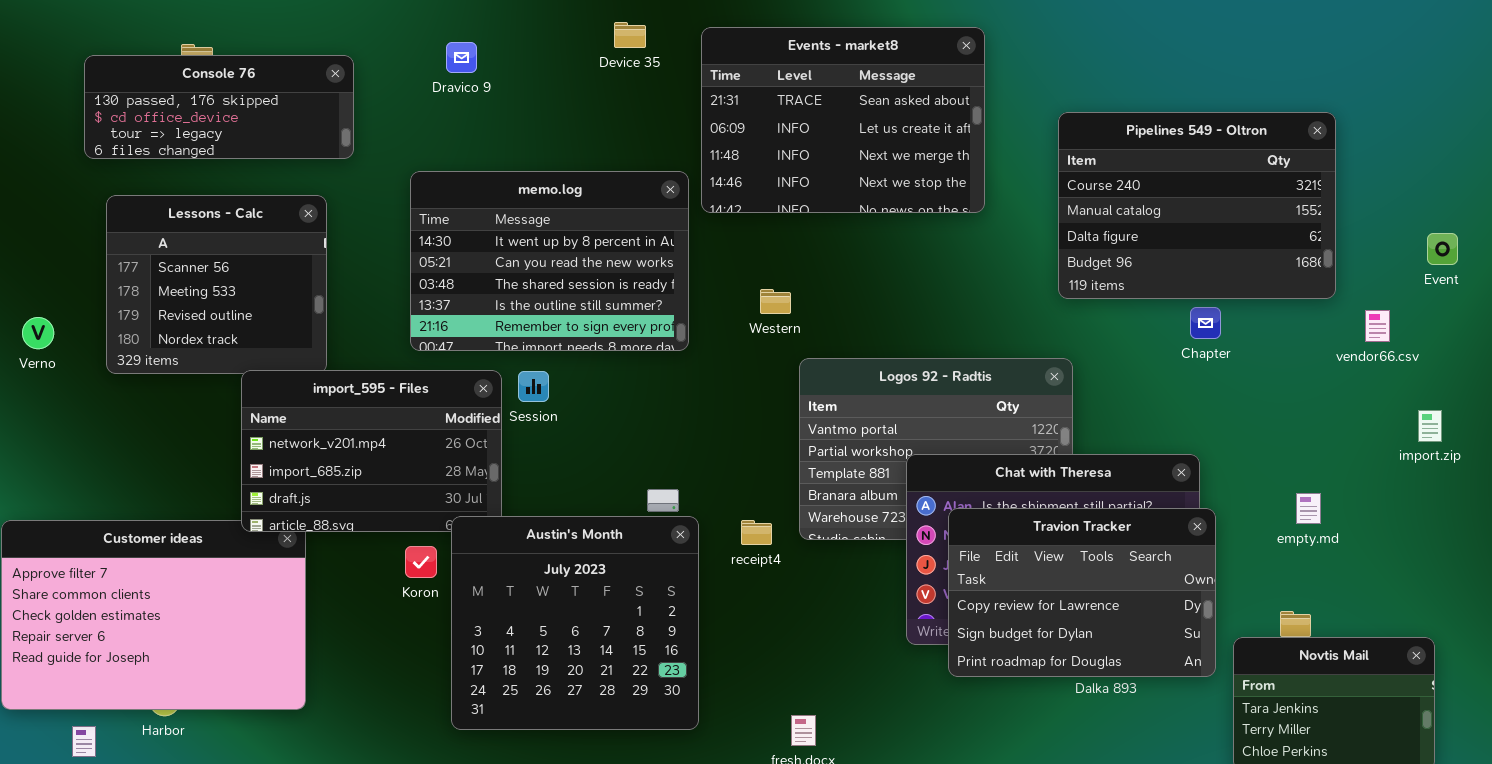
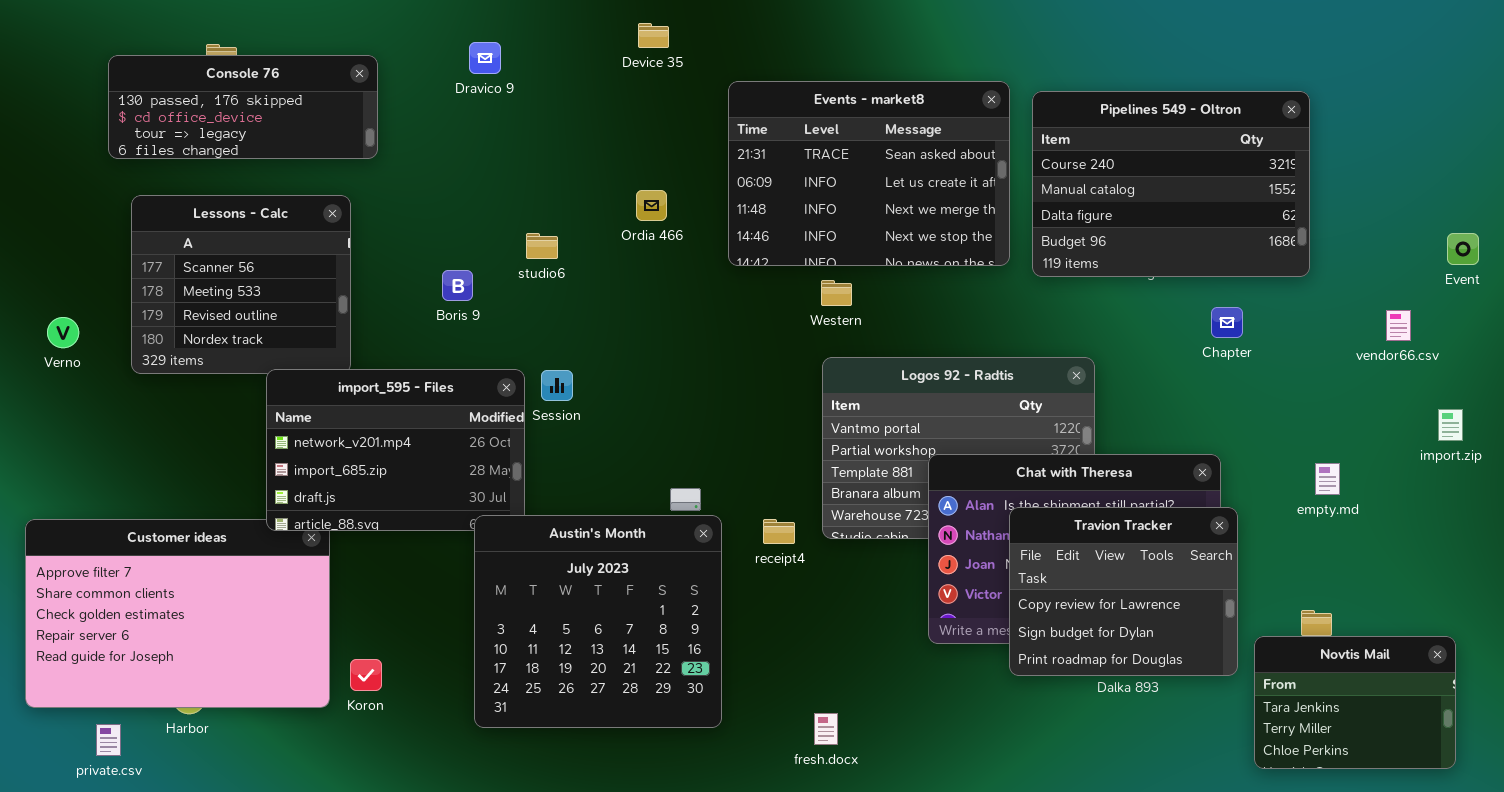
Events - market8: [701,27,985,213] -> [728,81,1010,266], moved
Pipelines 549 - Oltron: [1058,112,1336,299] -> [1032,91,1310,277], moved
memo.log: [410,171,689,351] -> none, closed
Western: [760,289,791,314] -> [821,280,852,306], moved
empty.md: [1296,493,1321,524] -> [1315,463,1340,495], moved
Travion Tracker: [948,508,1216,677] -> [1009,507,1238,676], resized
Koron: [405,546,437,578] -> [350,659,382,691], moved

